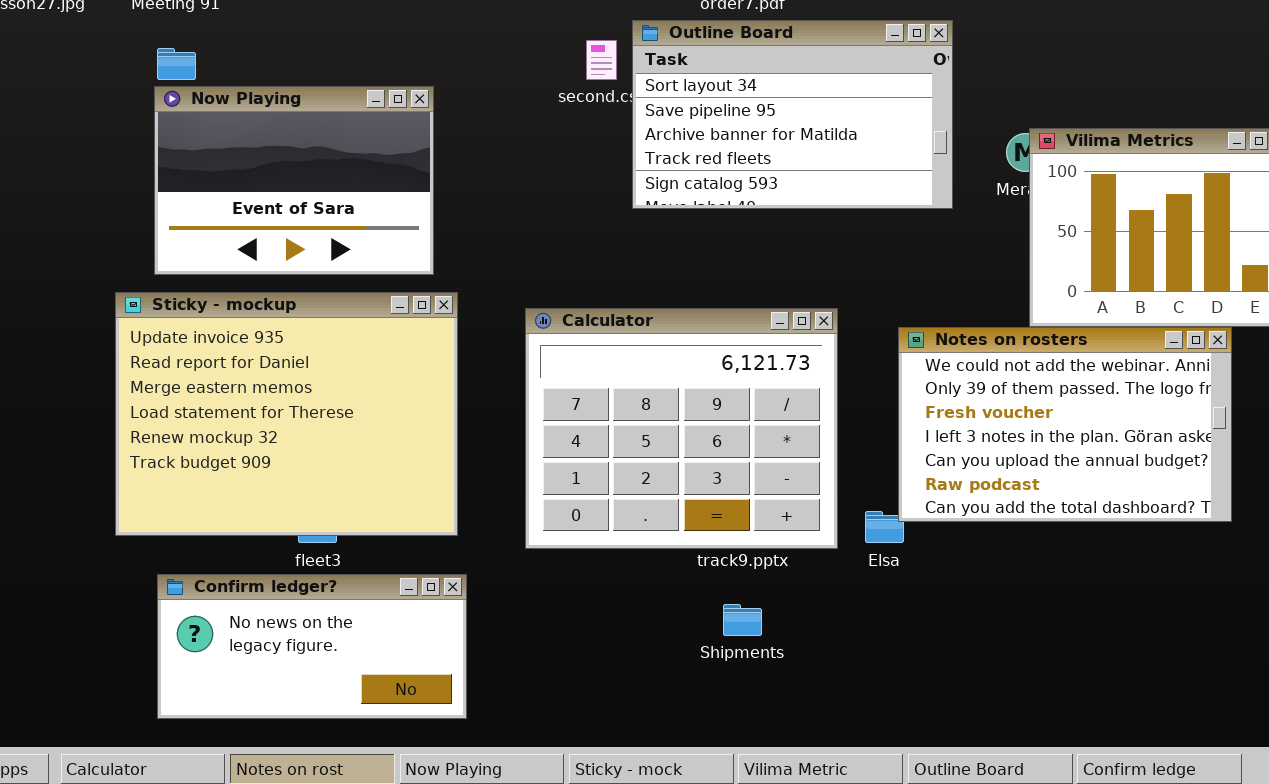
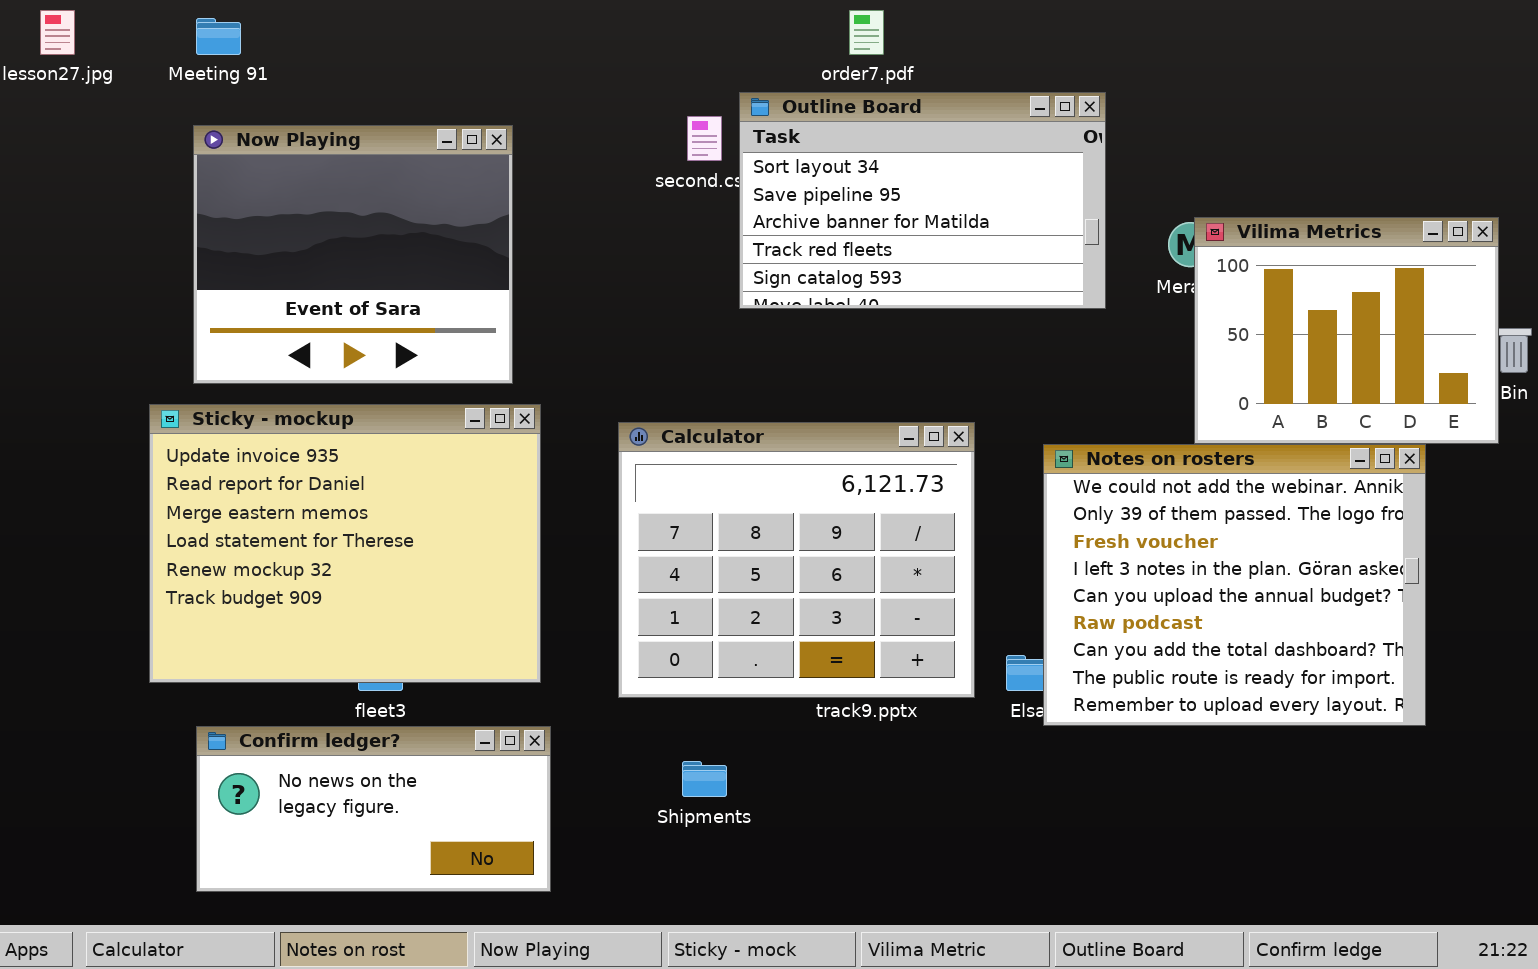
Now Playing: [154,86,434,275] -> [193,125,513,384], resized
Notes on rosters: [898,327,1232,522] -> [1043,444,1426,726], resized
Shipments: [723,604,762,636] -> [682,761,727,797], moved

